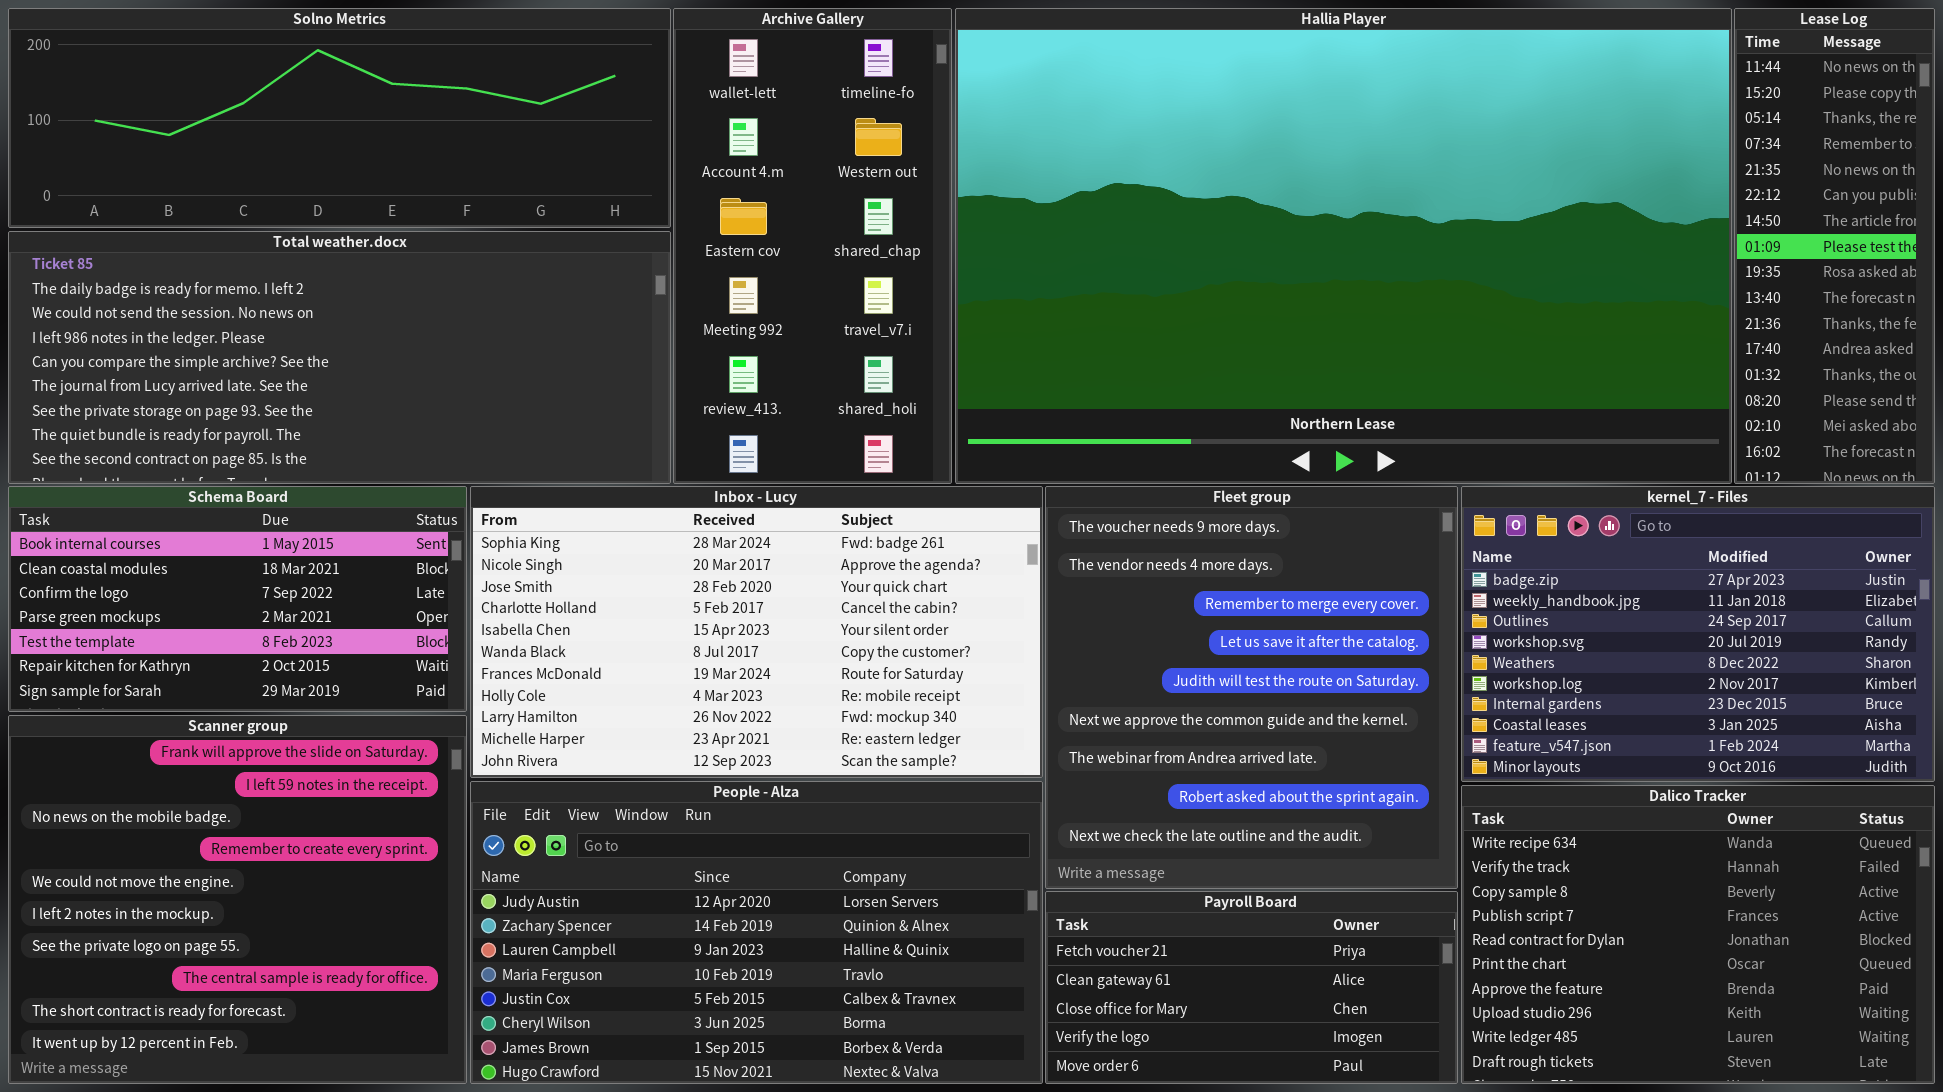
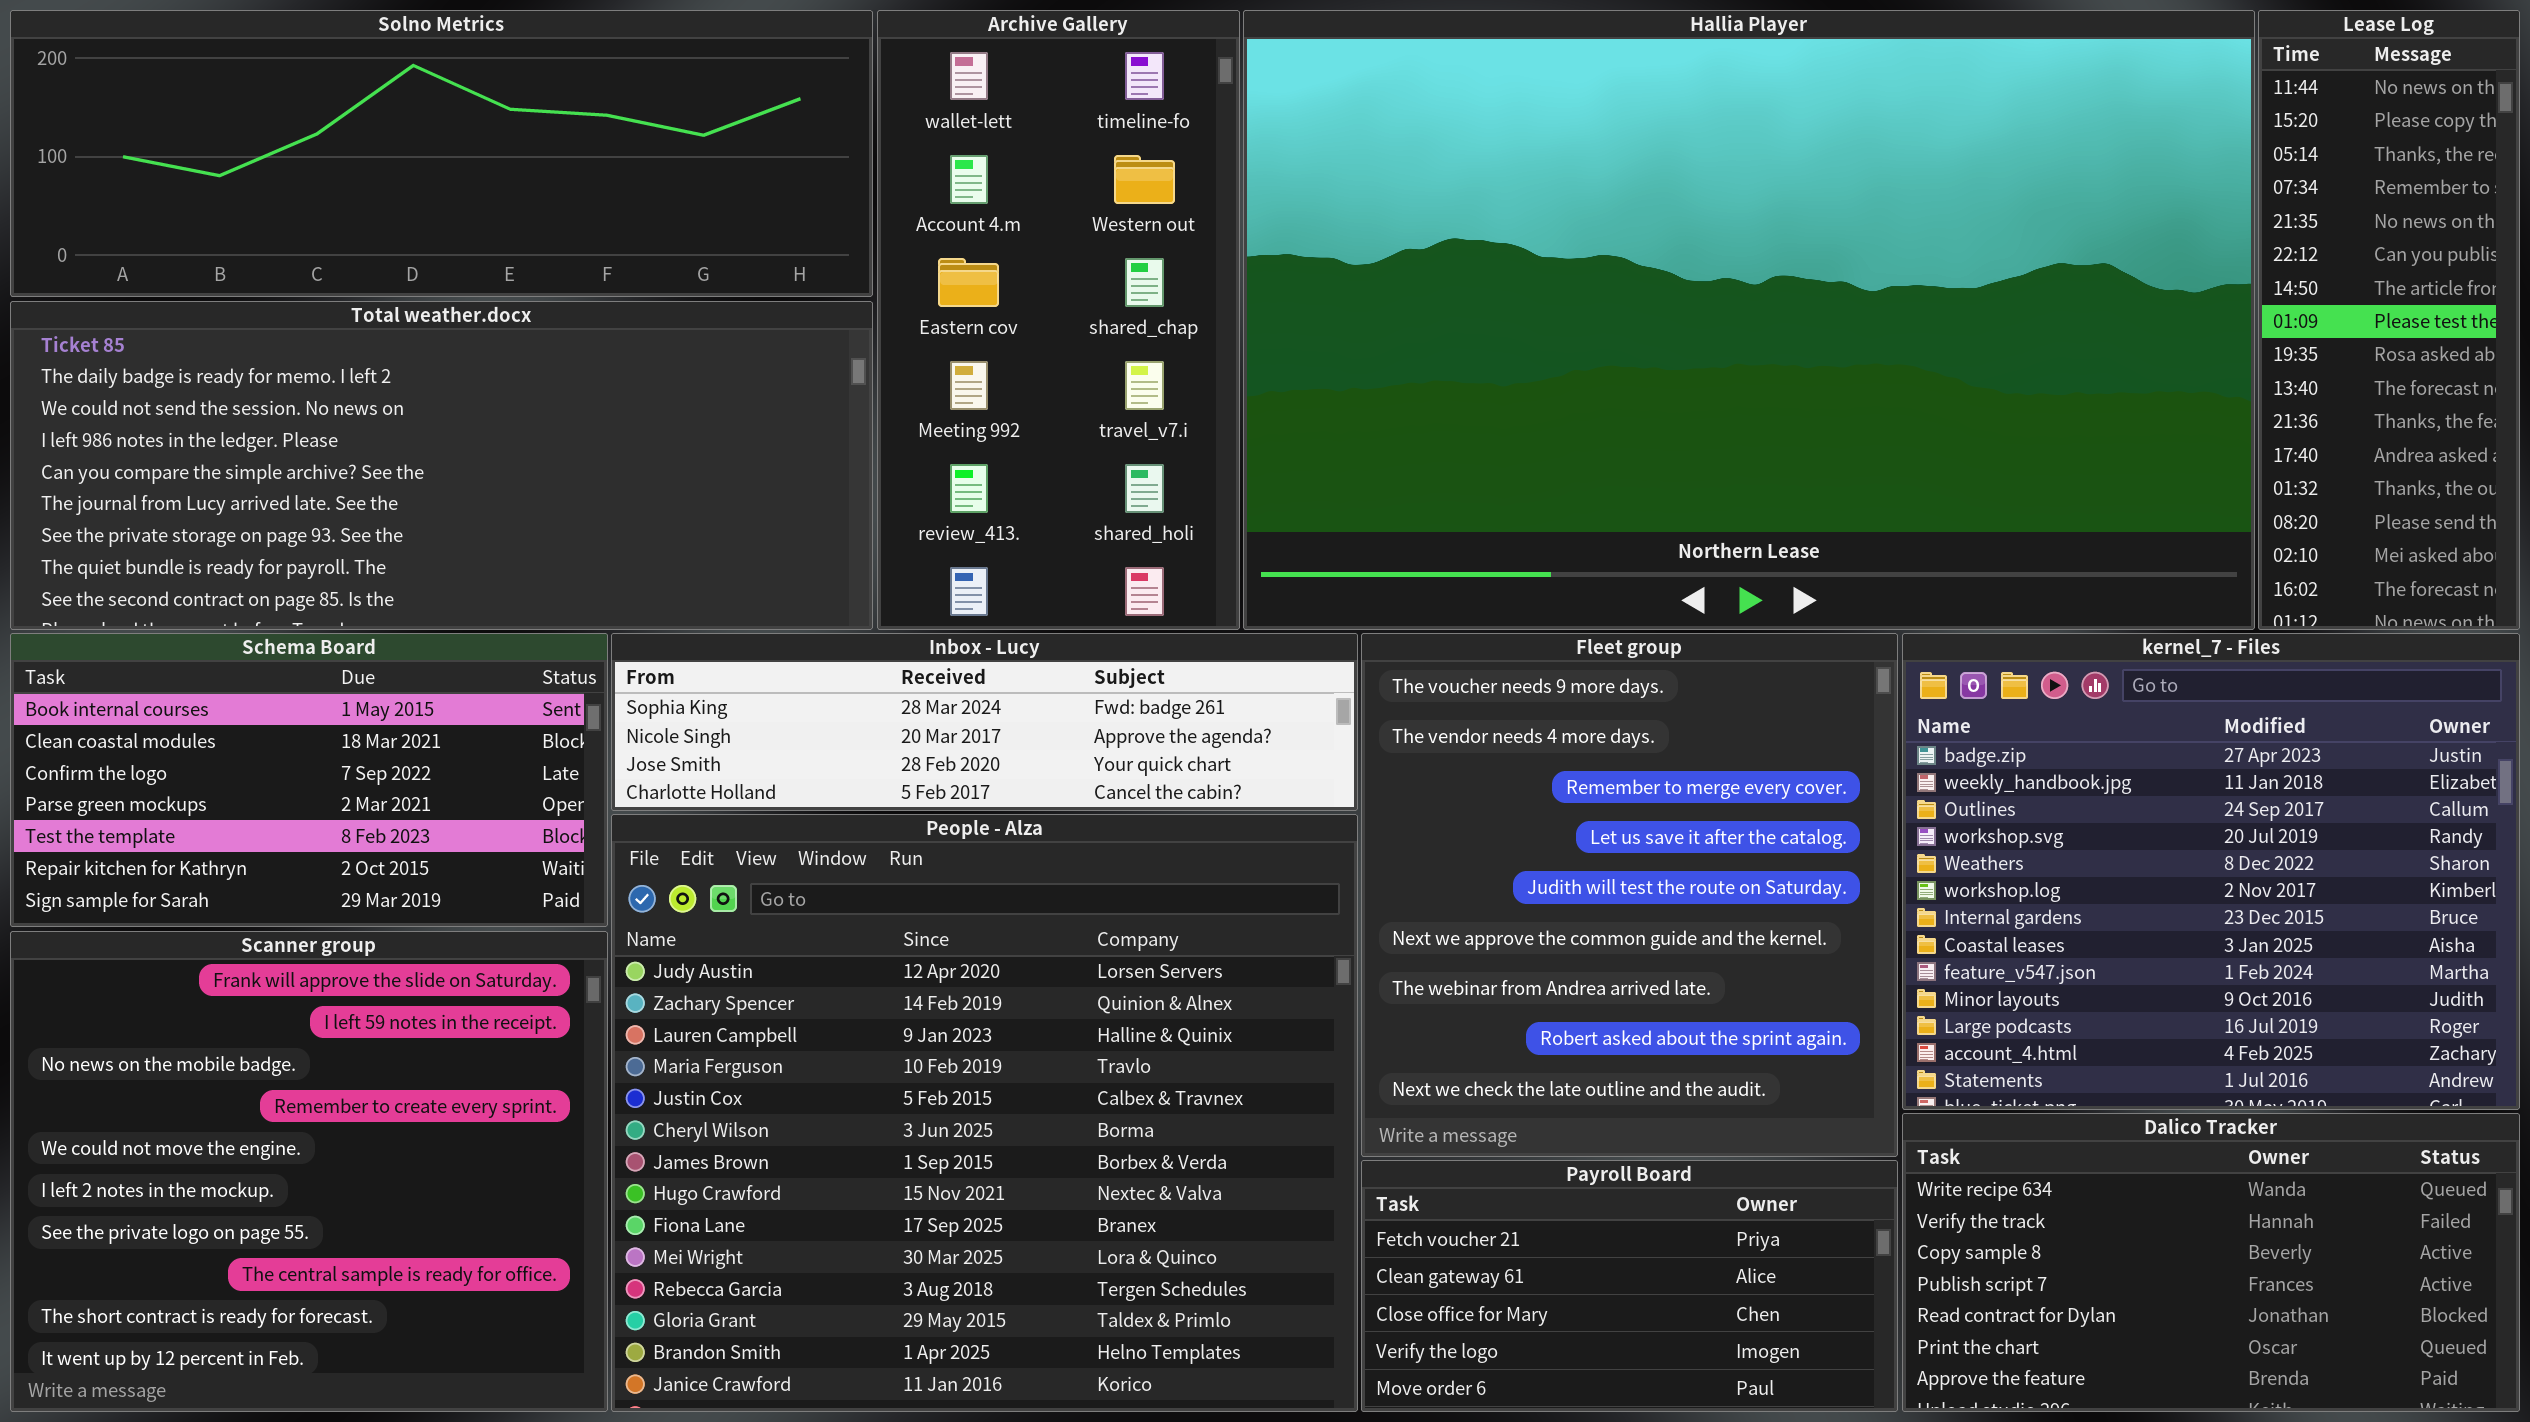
Inbox - Lucy: [470,486,1043,778] -> [611,633,1358,811], resized
kernel_7 - Files: [1461,486,1935,782] -> [1902,633,2520,1110], resized
People - Alza: [470,781,1043,1084] -> [611,814,1358,1412], resized
Dalico Tracker: [1461,785,1935,1084] -> [1902,1113,2520,1412], resized

